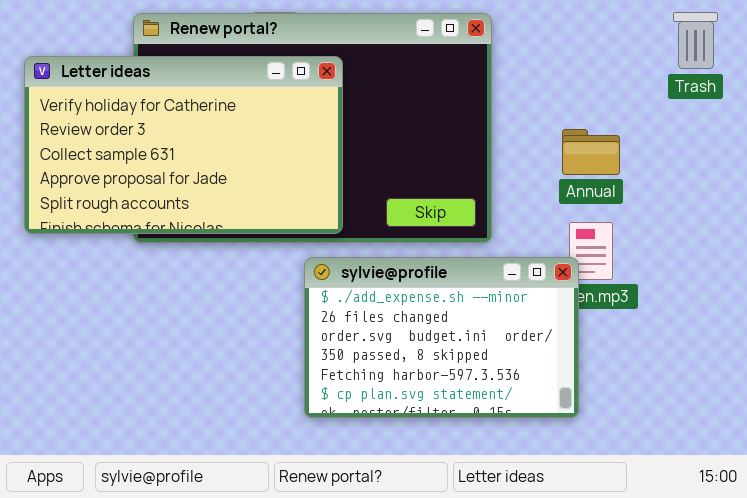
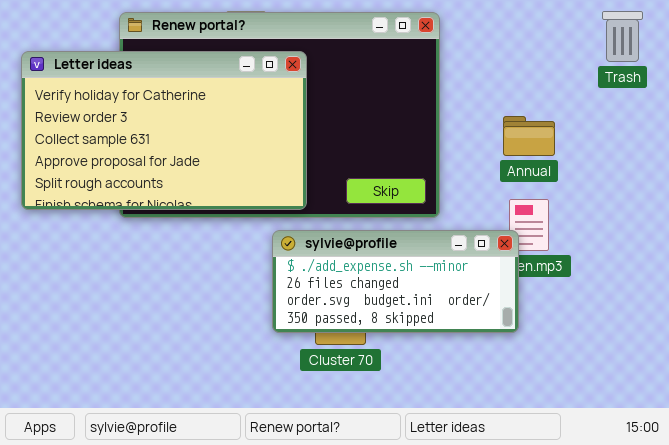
sylvie@profile: [304,257,579,418] -> [272,230,519,333], resized

